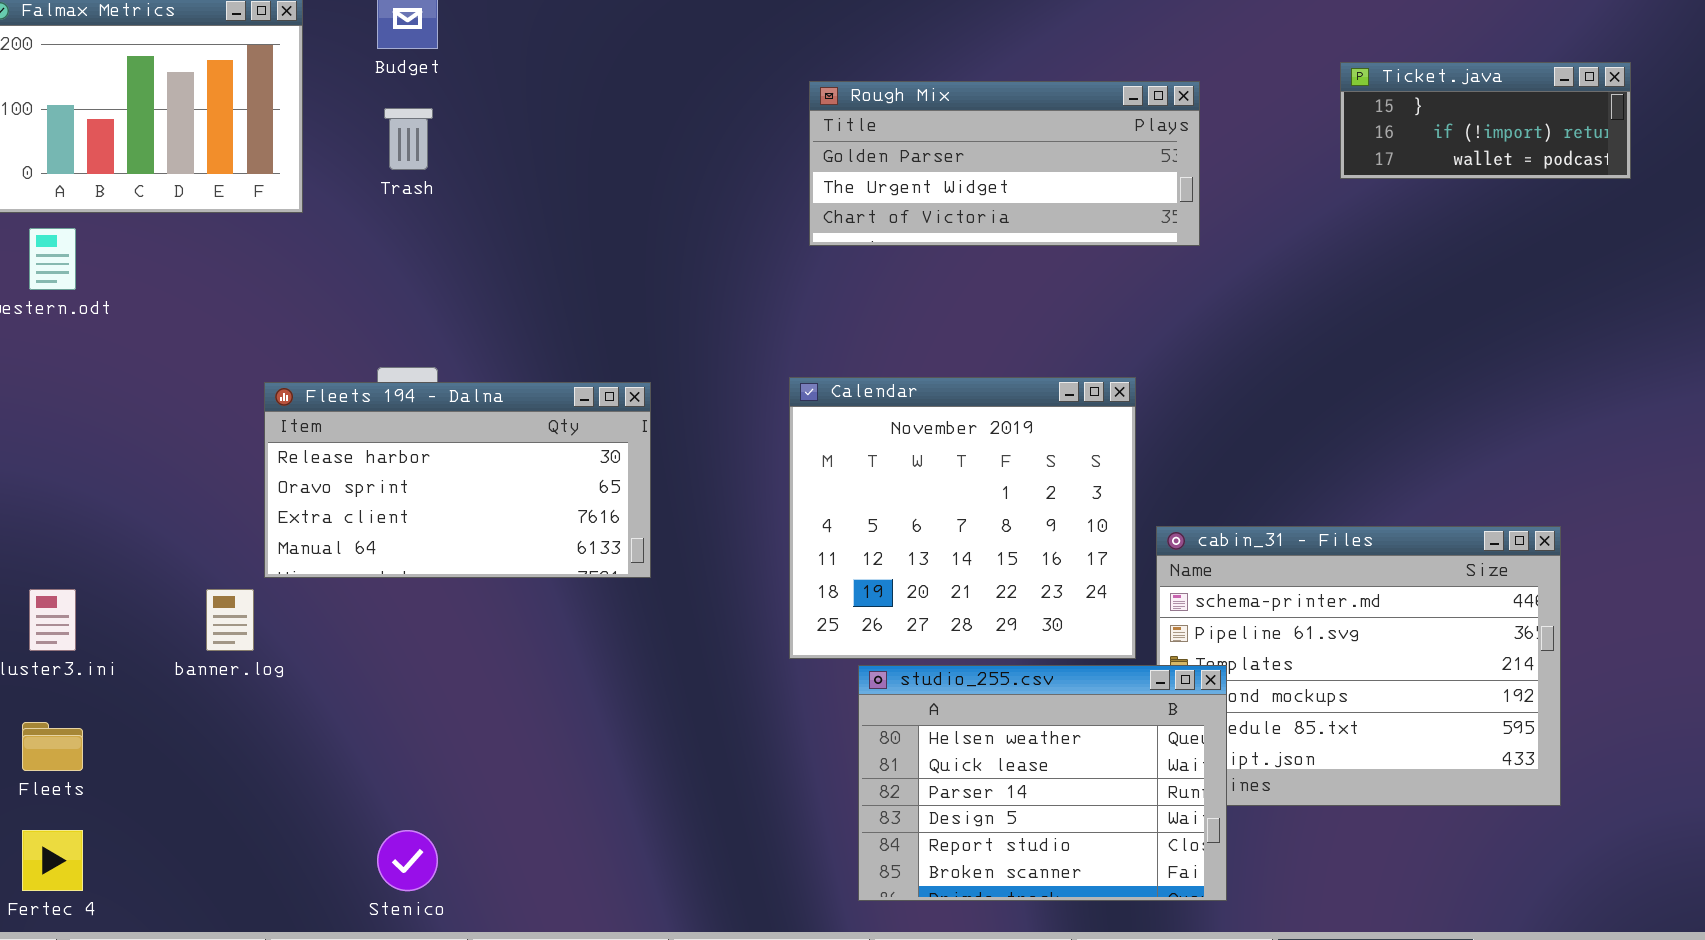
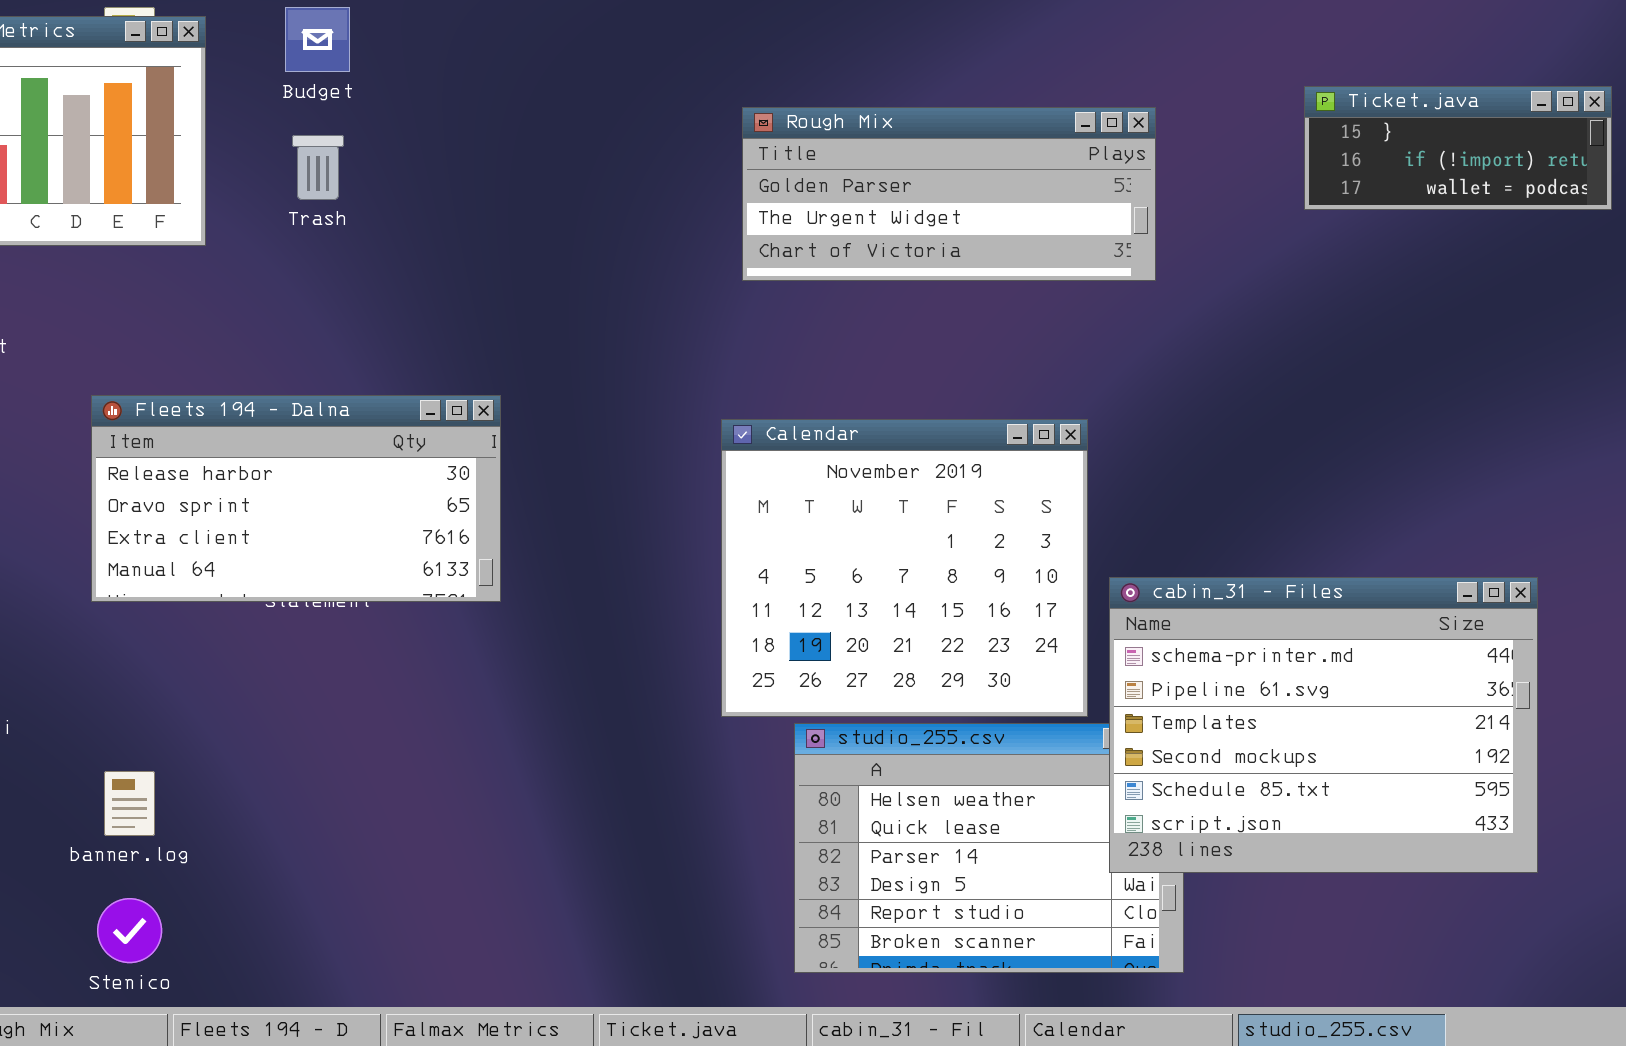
Fleets 194 - Dalna: [264,382,651,578] -> [91,395,501,602], moved
cabin_31 - Files: [1156,526,1561,806] -> [1109,577,1538,873], raised
banner.log: [206,589,254,651] -> [104,771,155,836], moved
Stenico: [377,830,438,891] -> [97,898,162,963], moved

